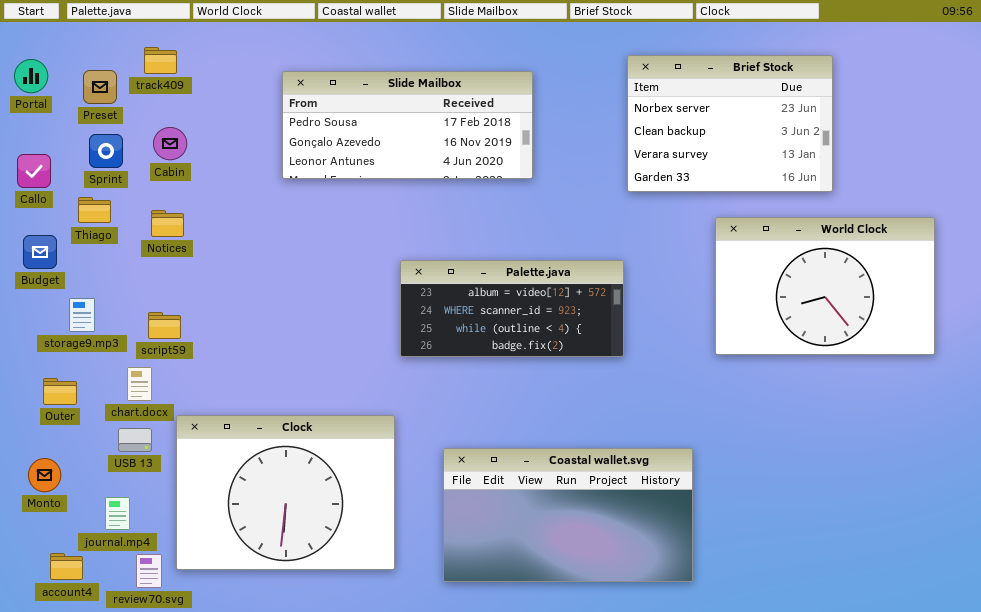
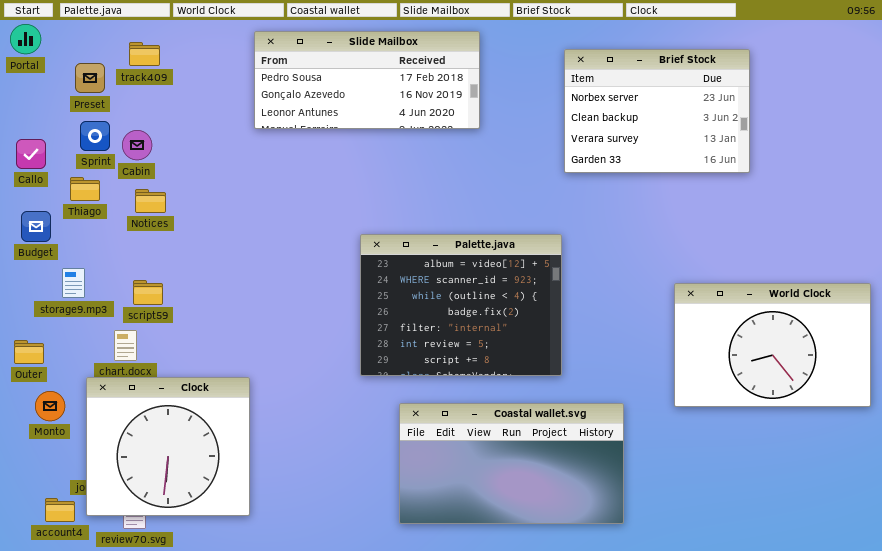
Portal: [14,59,48,93] -> [10,24,41,54], moved
Slide Mailbox: [282,71,533,179] -> [254,31,480,129], moved
Cabin: [153,127,187,160] -> [122,130,152,160], moved
World Clock: [715,217,935,355] -> [674,283,871,407], moved
Palette.java: [400,260,624,357] -> [360,234,562,376], resized
Outer: [43,378,77,405] -> [14,340,44,364], moved
Clock: [176,415,395,570] -> [86,377,250,516], moved, resized
Monto: [28,458,61,492] -> [35,391,65,421], moved

